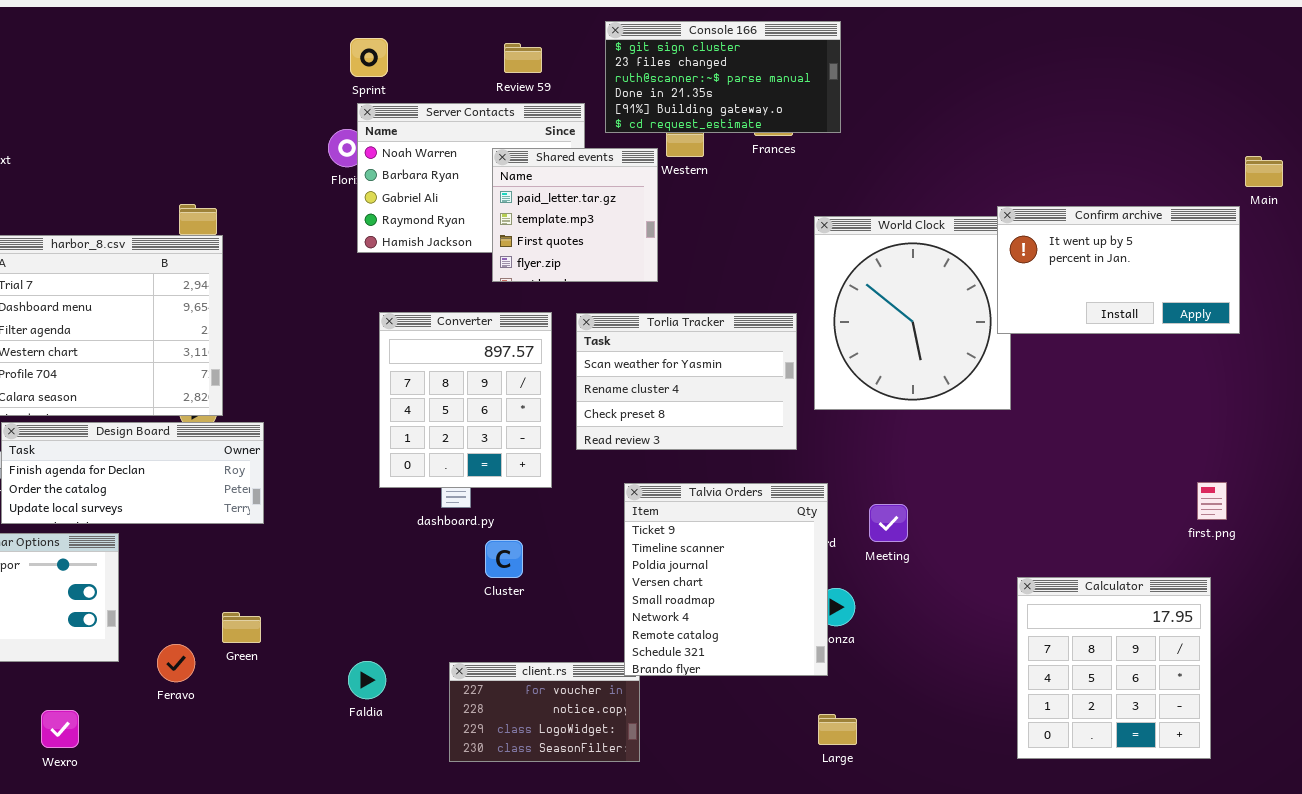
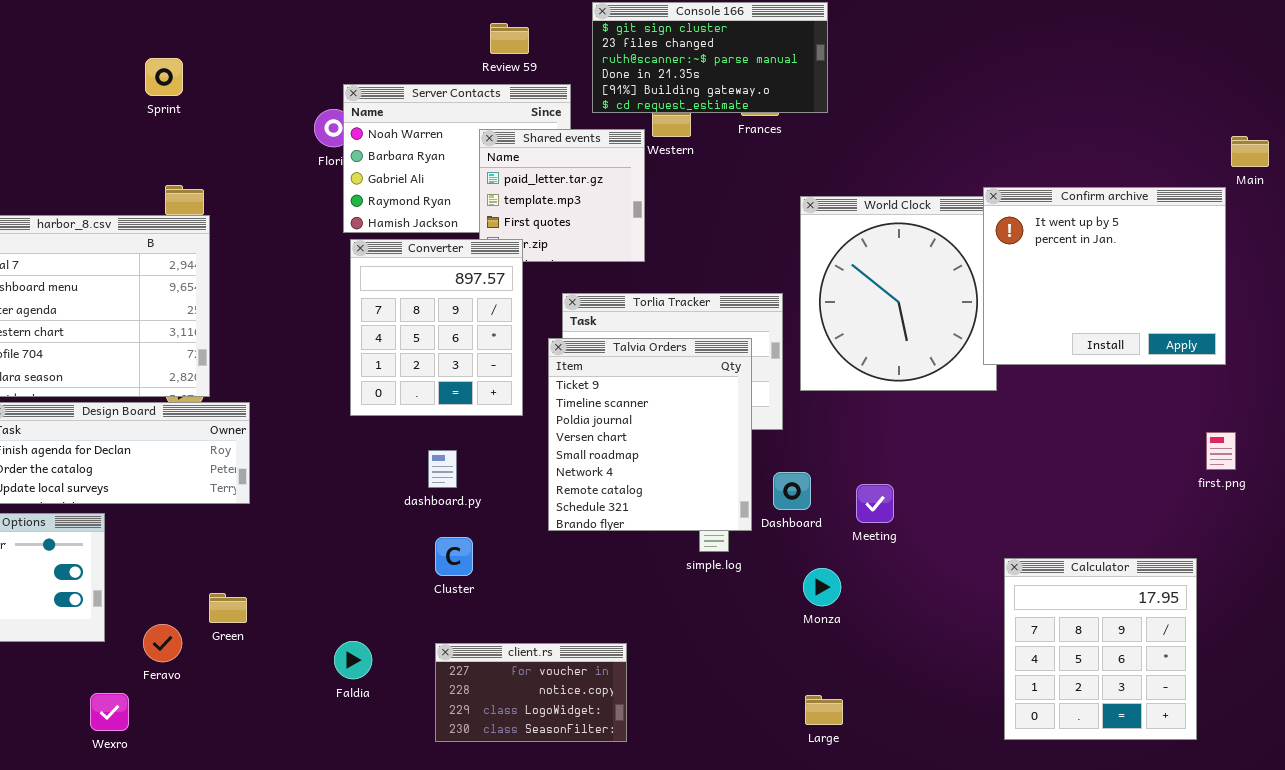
Sprint: [350,38,388,77] -> [145,58,183,96], moved
Confirm archive: [997,206,1240,334] -> [983,187,1226,365], resized
Converter: [379,312,552,488] -> [350,239,523,416], moved
first.png: [1197,482,1227,520] -> [1206,432,1236,470], moved
Talvia Orders: [624,483,828,676] -> [548,338,752,531], moved
Cluster: [485,540,523,578] -> [435,537,473,576], moved
Wexro: [41,710,79,748] -> [90,693,129,731], moved

